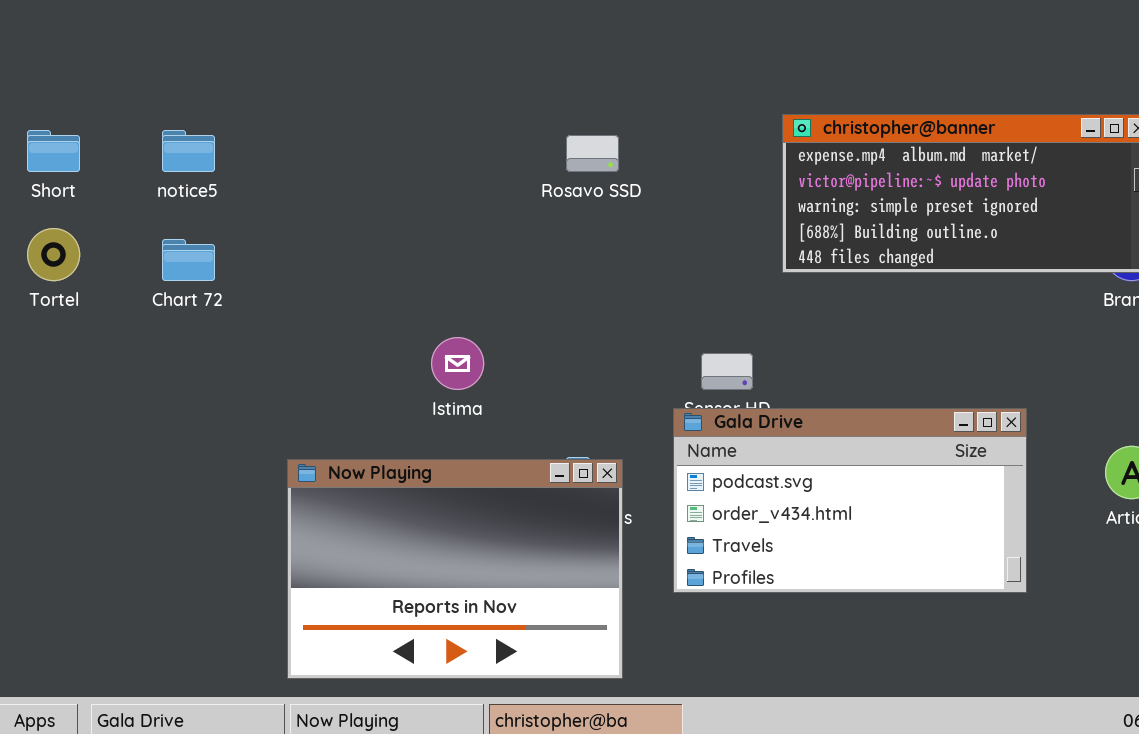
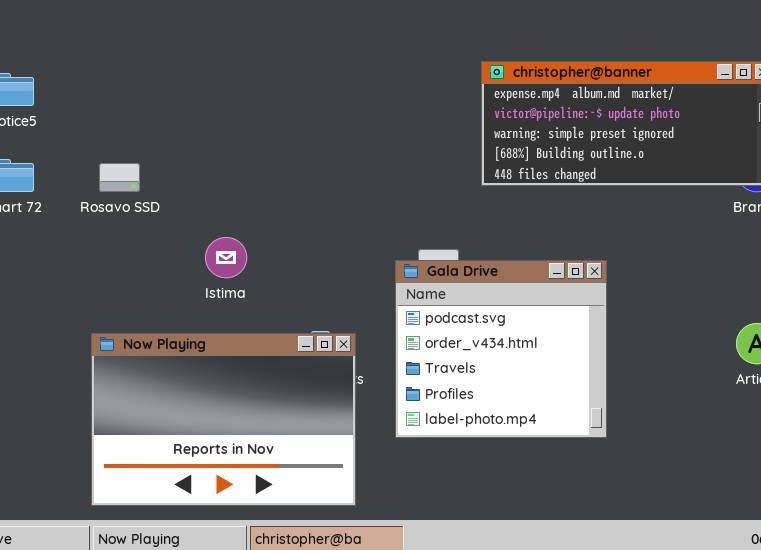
Rosavo SSD: [566,135,619,172] -> [99,163,140,192], moved
Gala Drive: [673,408,1027,593] -> [395,260,607,438], resized

